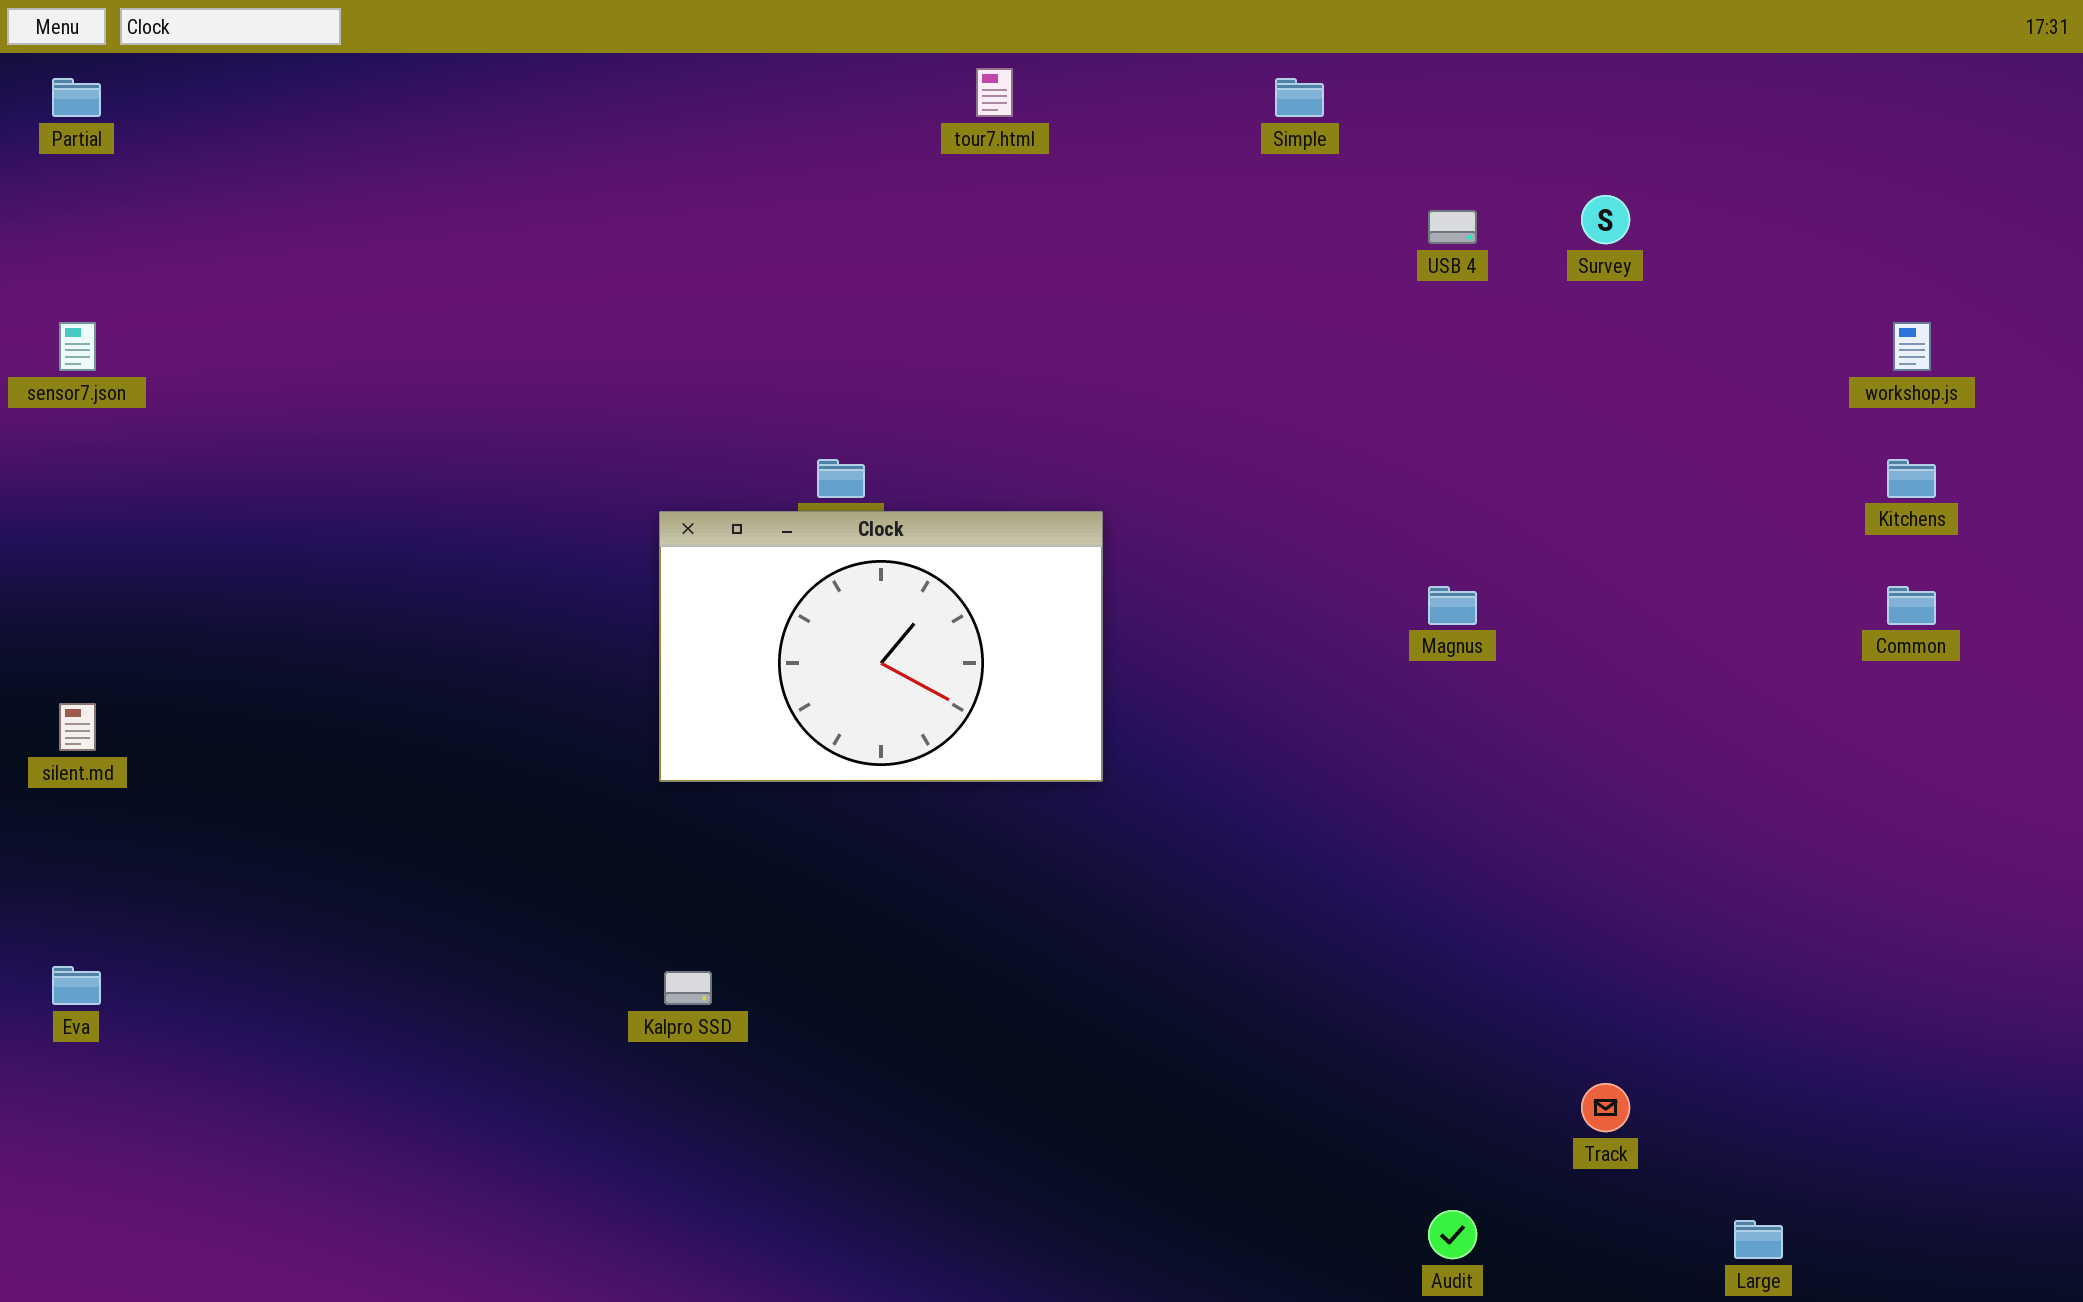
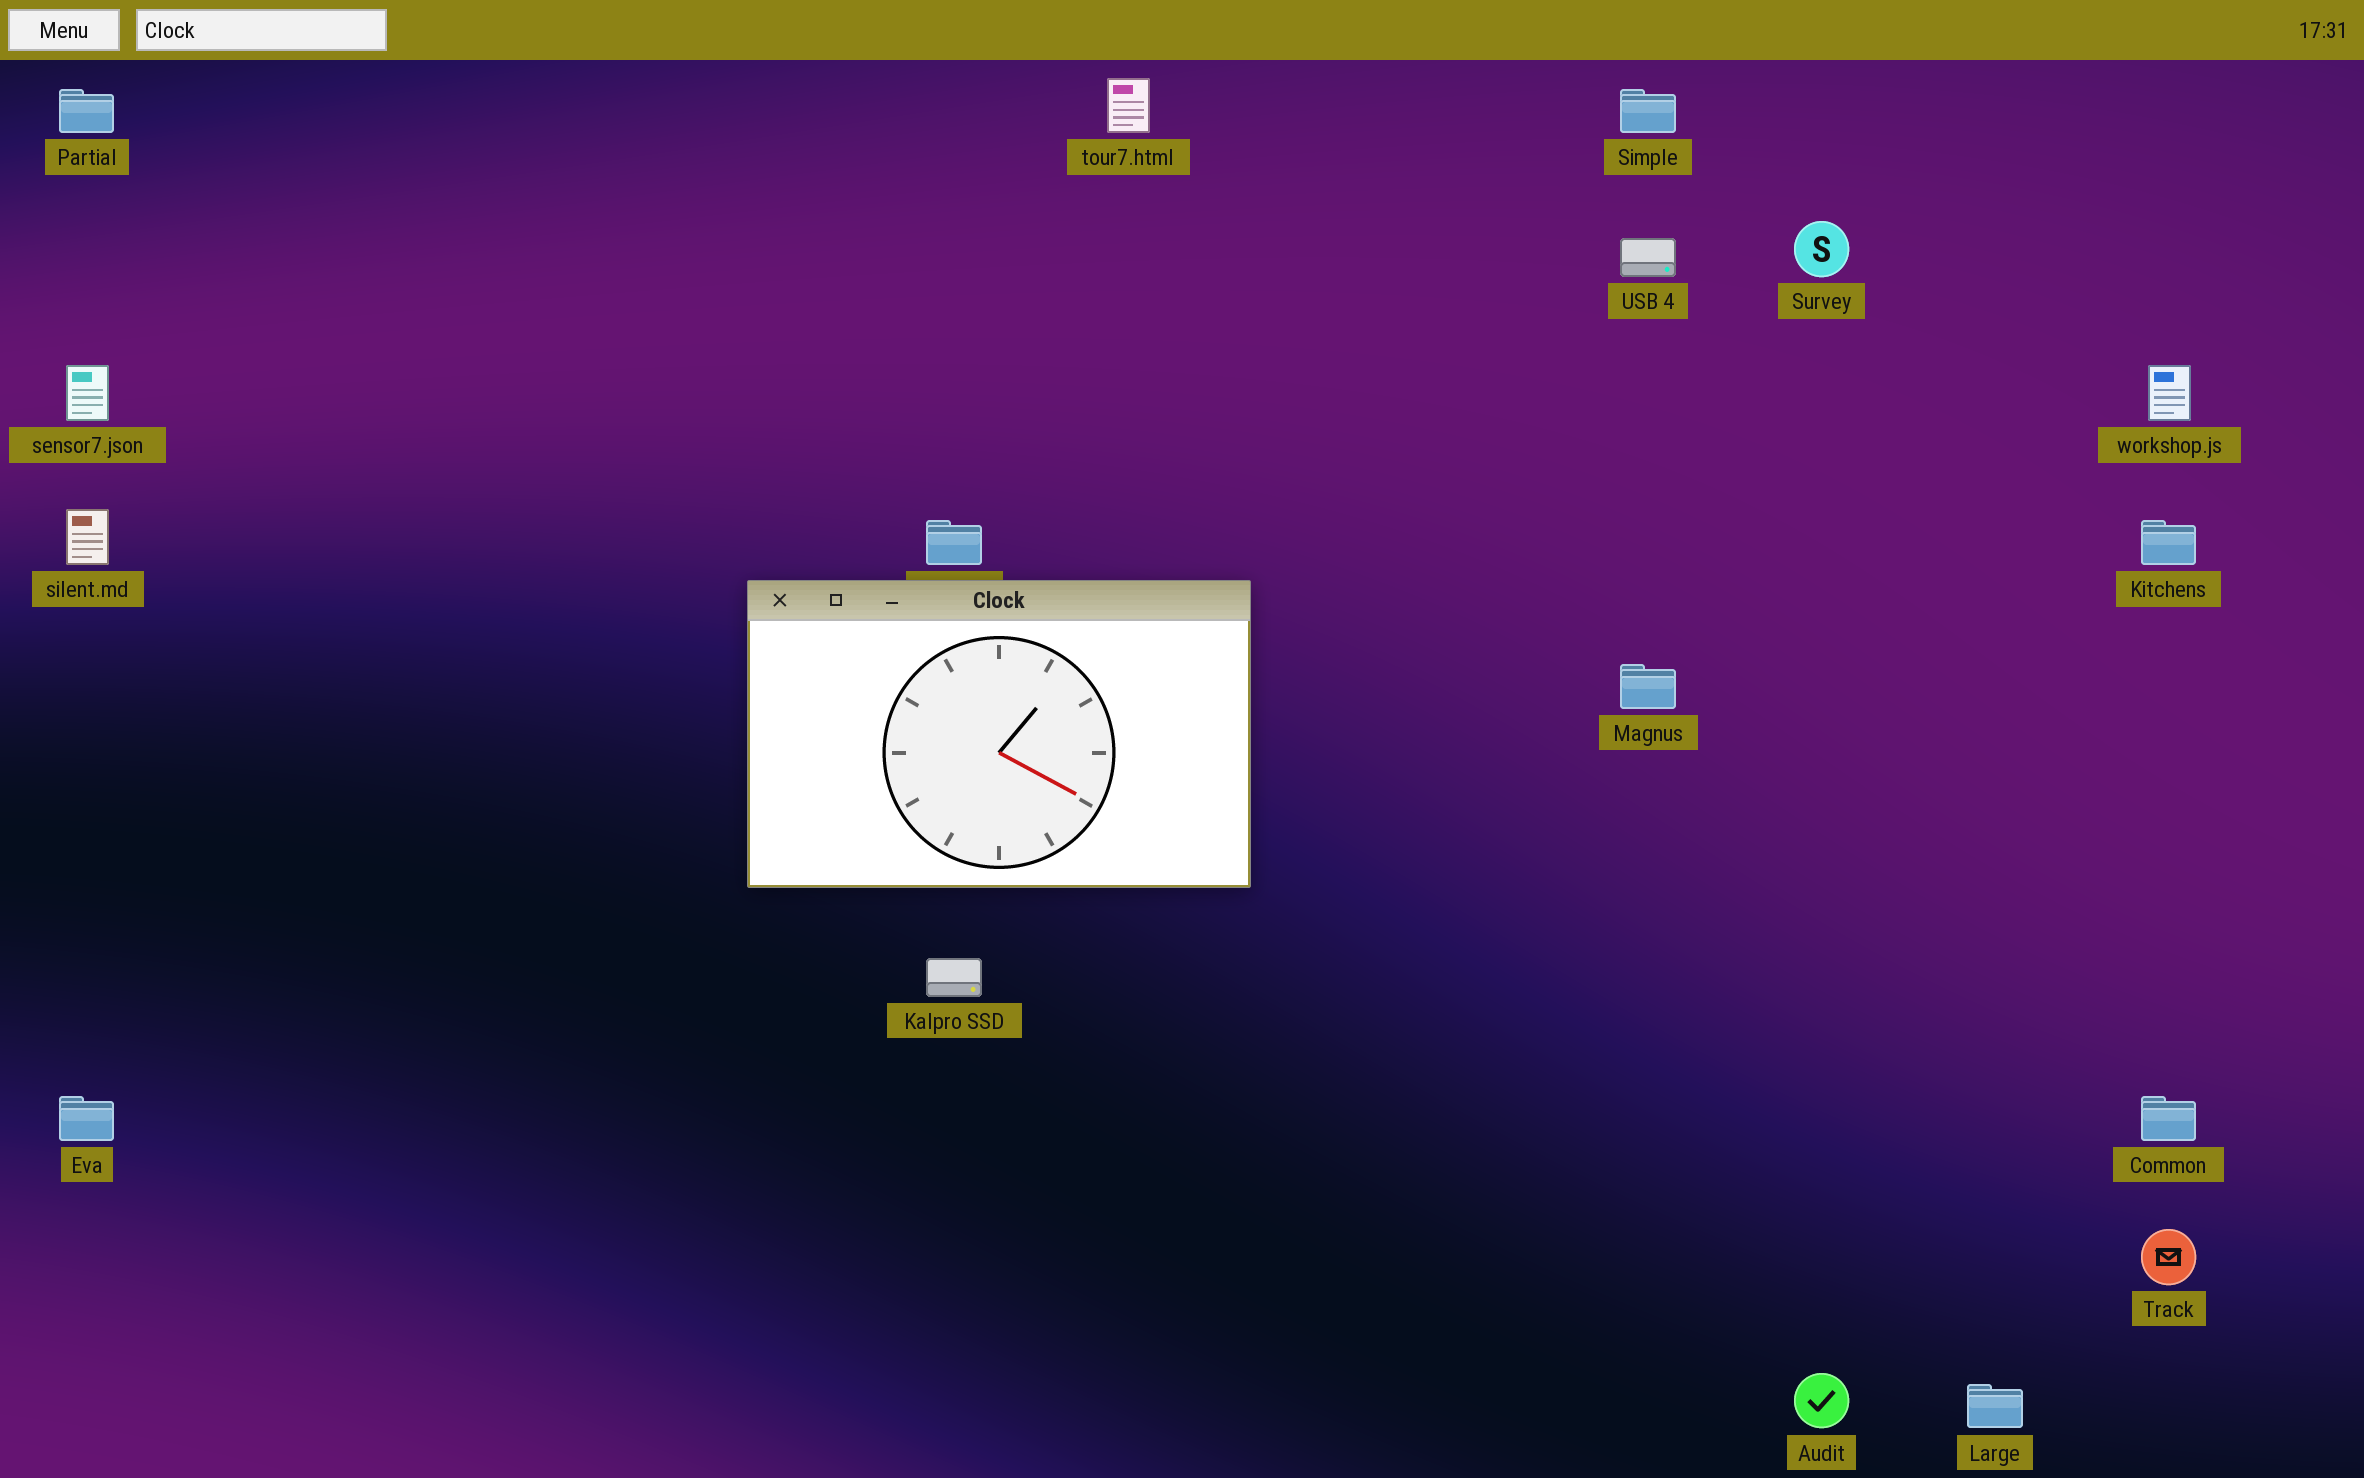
Simple: [1275,78,1324,117] -> [1620,89,1676,133], moved
Common: [1887,586,1936,625] -> [2141,1096,2196,1141], moved
silent.md: [59,703,96,751] -> [66,509,109,565], moved
Kalpro SSD: [664,971,712,1005] -> [926,958,982,997], moved
Track: [1581,1083,1630,1132] -> [2141,1229,2196,1285], moved
Audit: [1428,1210,1477,1259] -> [1794,1373,1849,1428], moved

